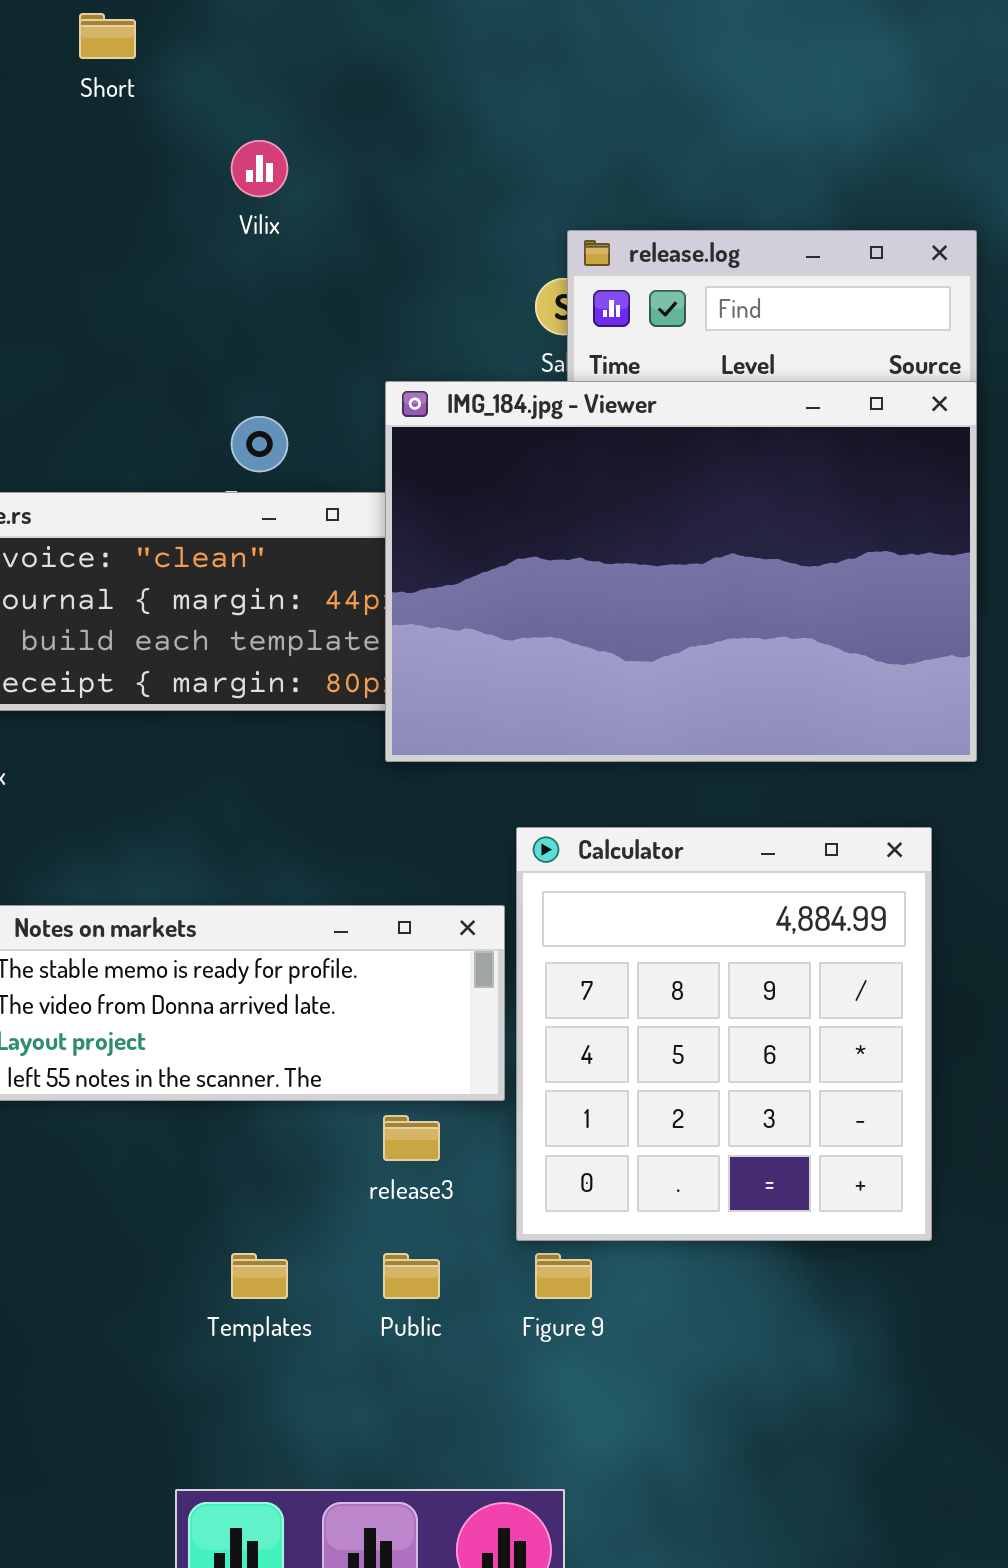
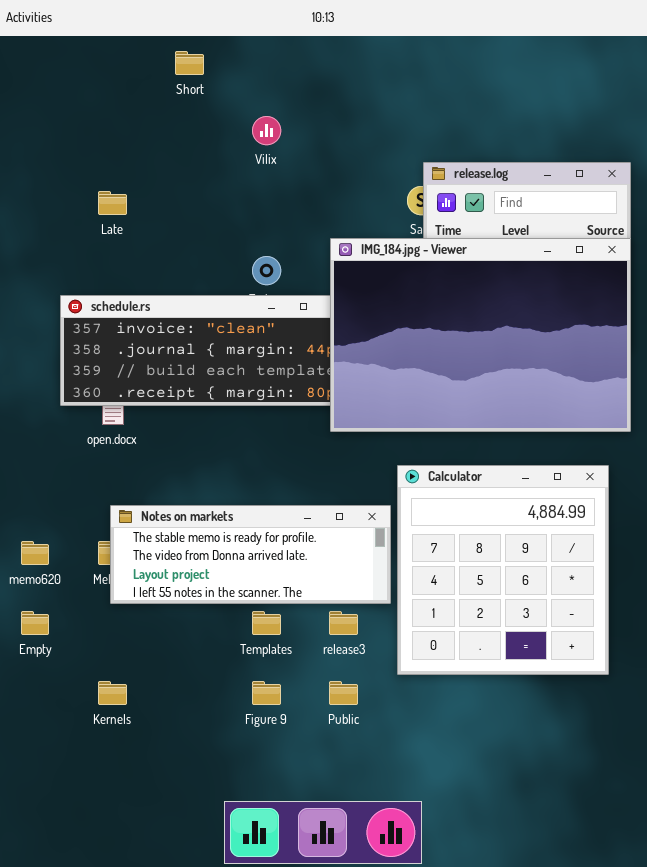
Templates: [231,1253,288,1299] -> [252,611,281,635], moved
Figure 9: [535,1253,592,1299] -> [252,681,281,705], moved

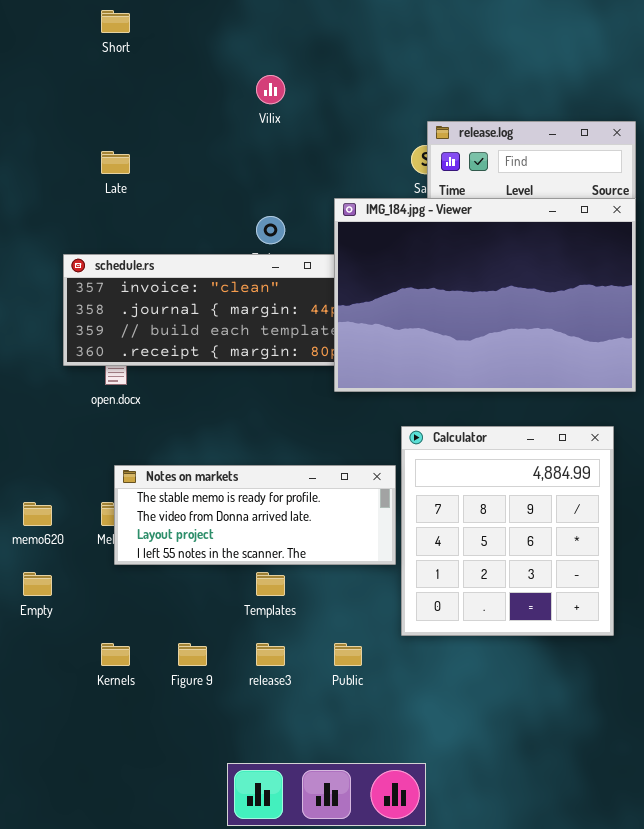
Short: [175,51,204,75] -> [101,10,130,33], moved
release3: [329,611,358,635] -> [256,643,285,666], moved
Figure 9: [252,681,281,705] -> [178,643,207,666], moved

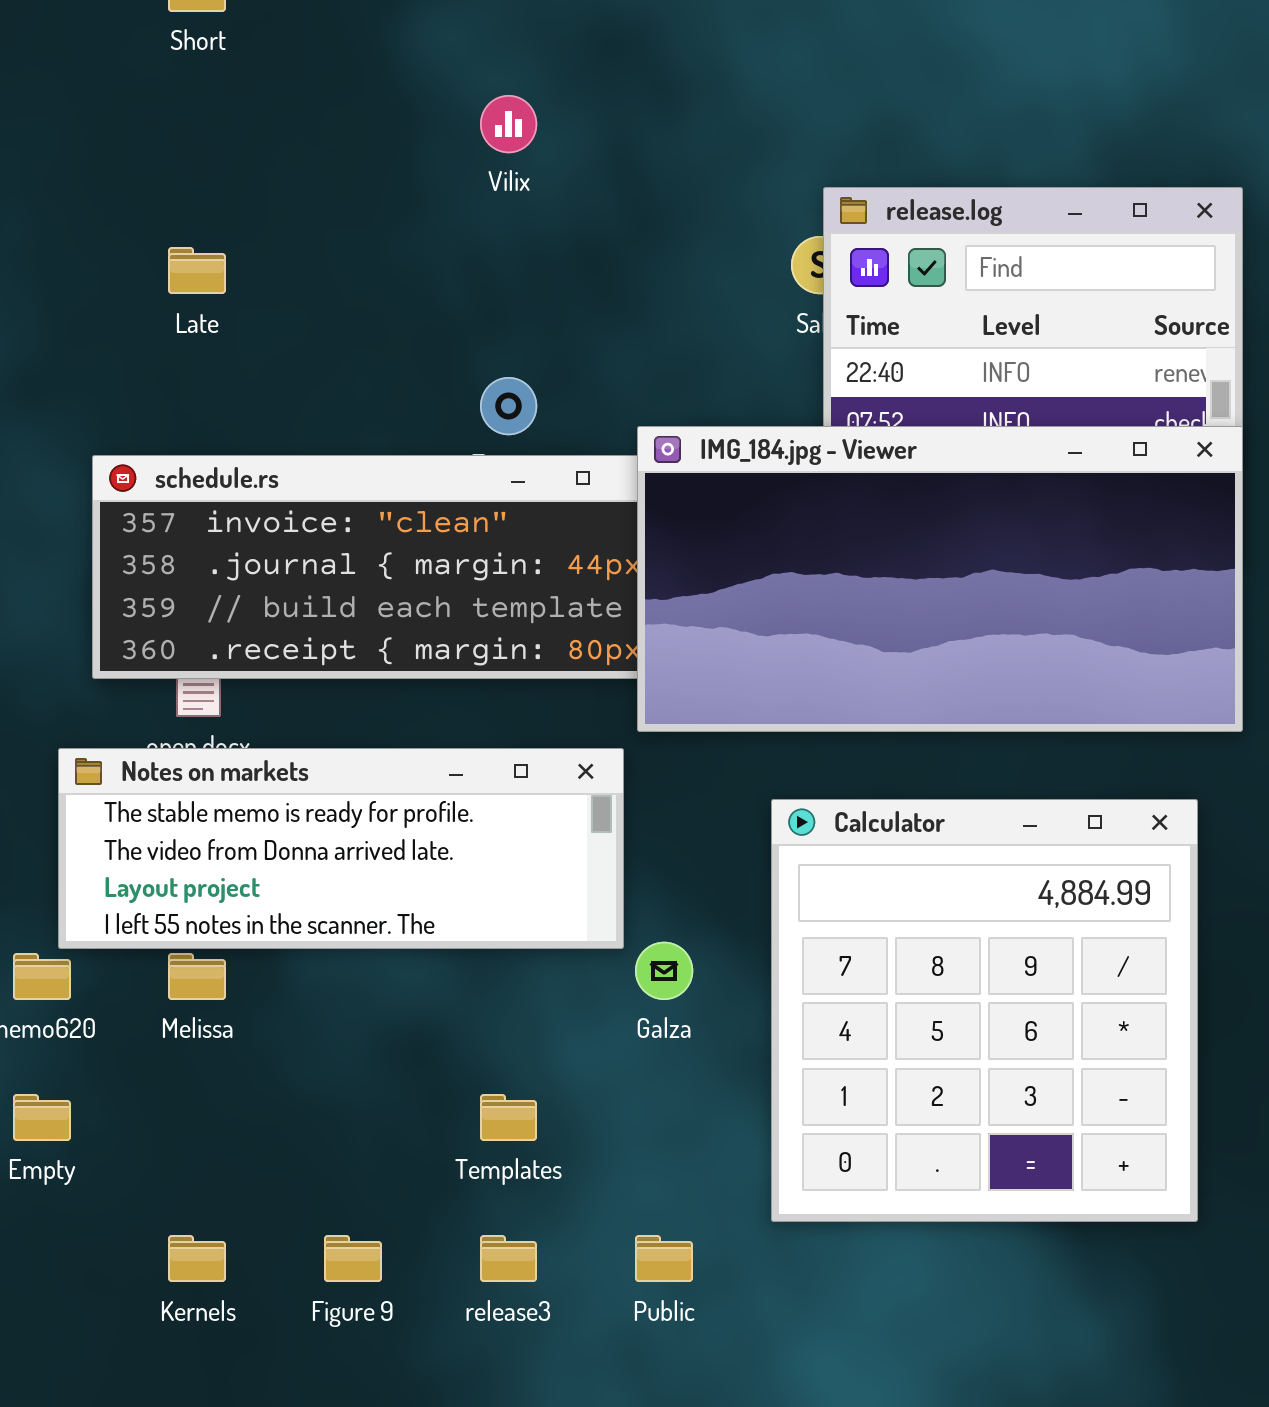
IMG_184.jpg - Viewer: [334,198,636,392] -> [637,426,1243,732], resized
Notes on markets: [114,465,396,565] -> [58,748,624,949], moved

